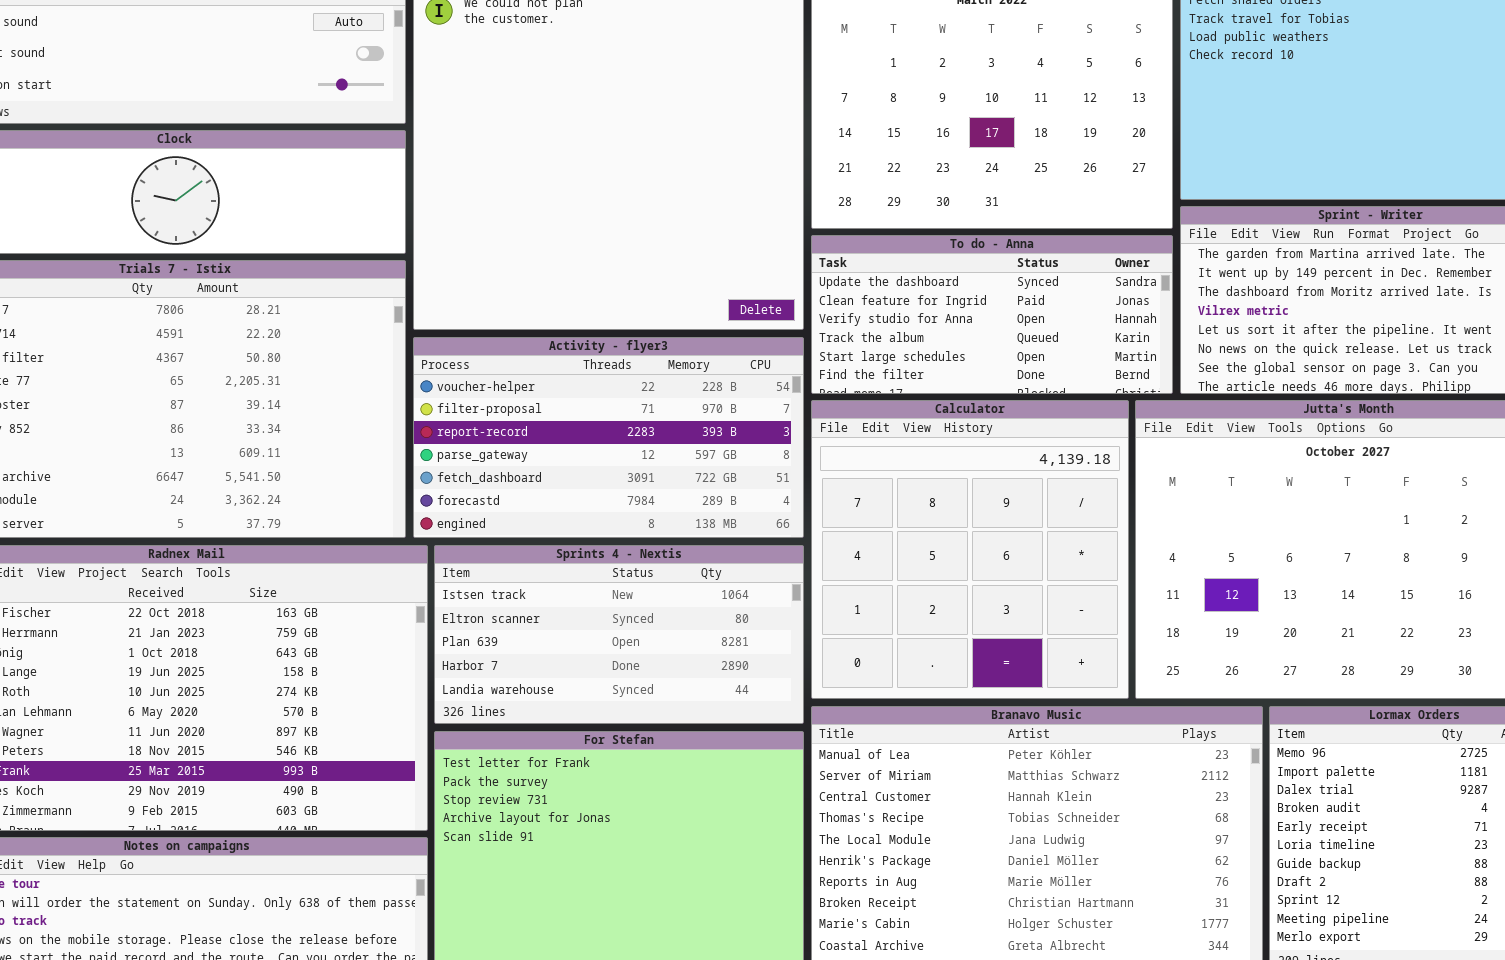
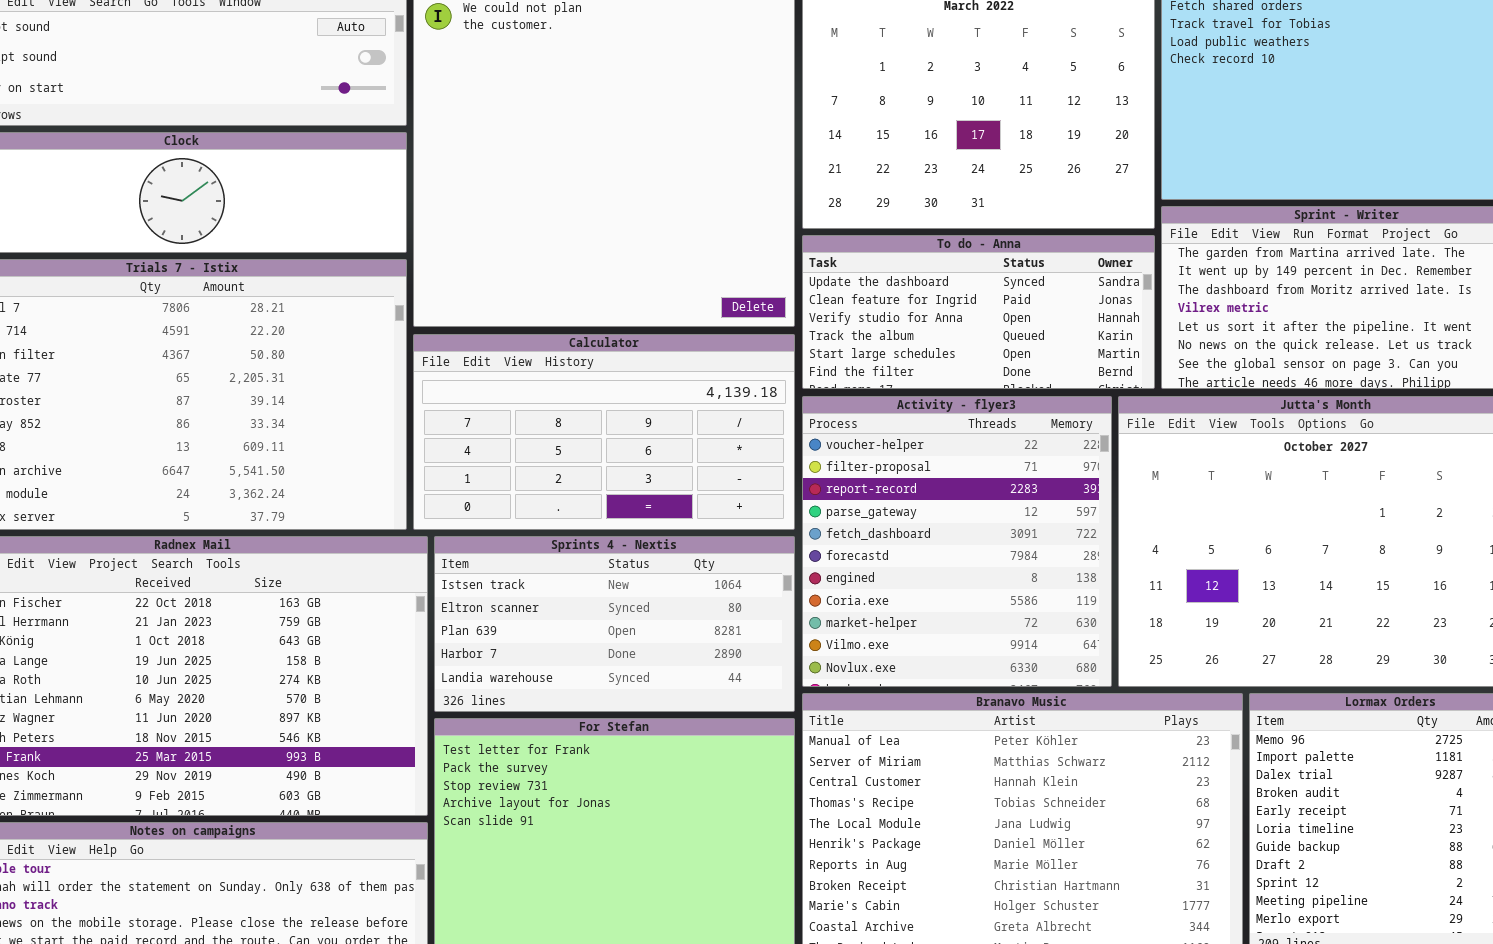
Activity - flyer3: [413,337,804,538] -> [802,396,1112,687], moved, resized
Calculator: [811,400,1129,699] -> [413,334,795,530], moved, resized

